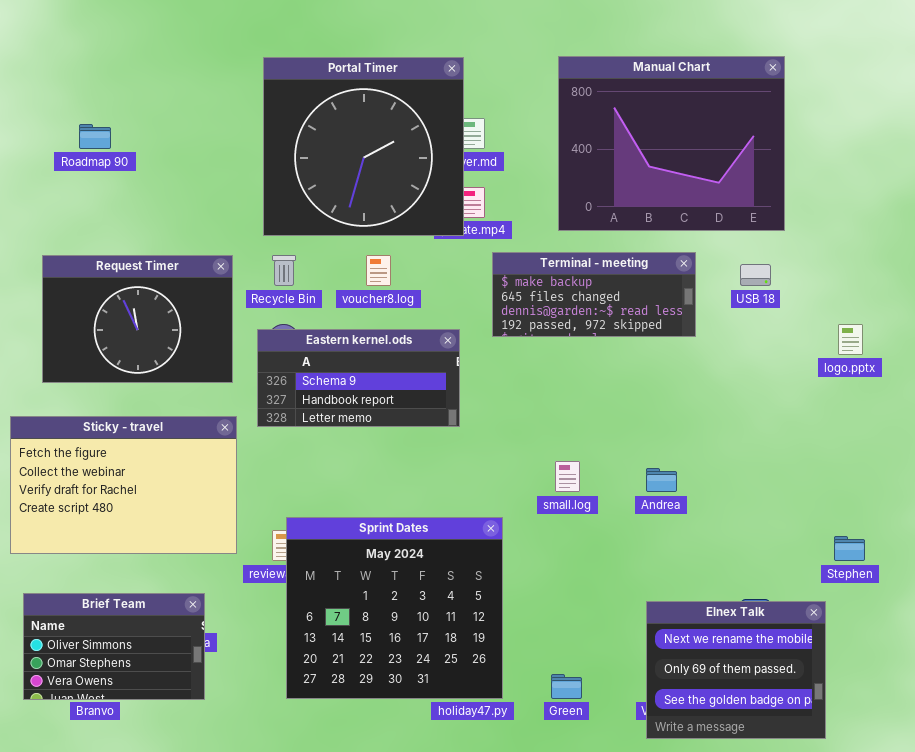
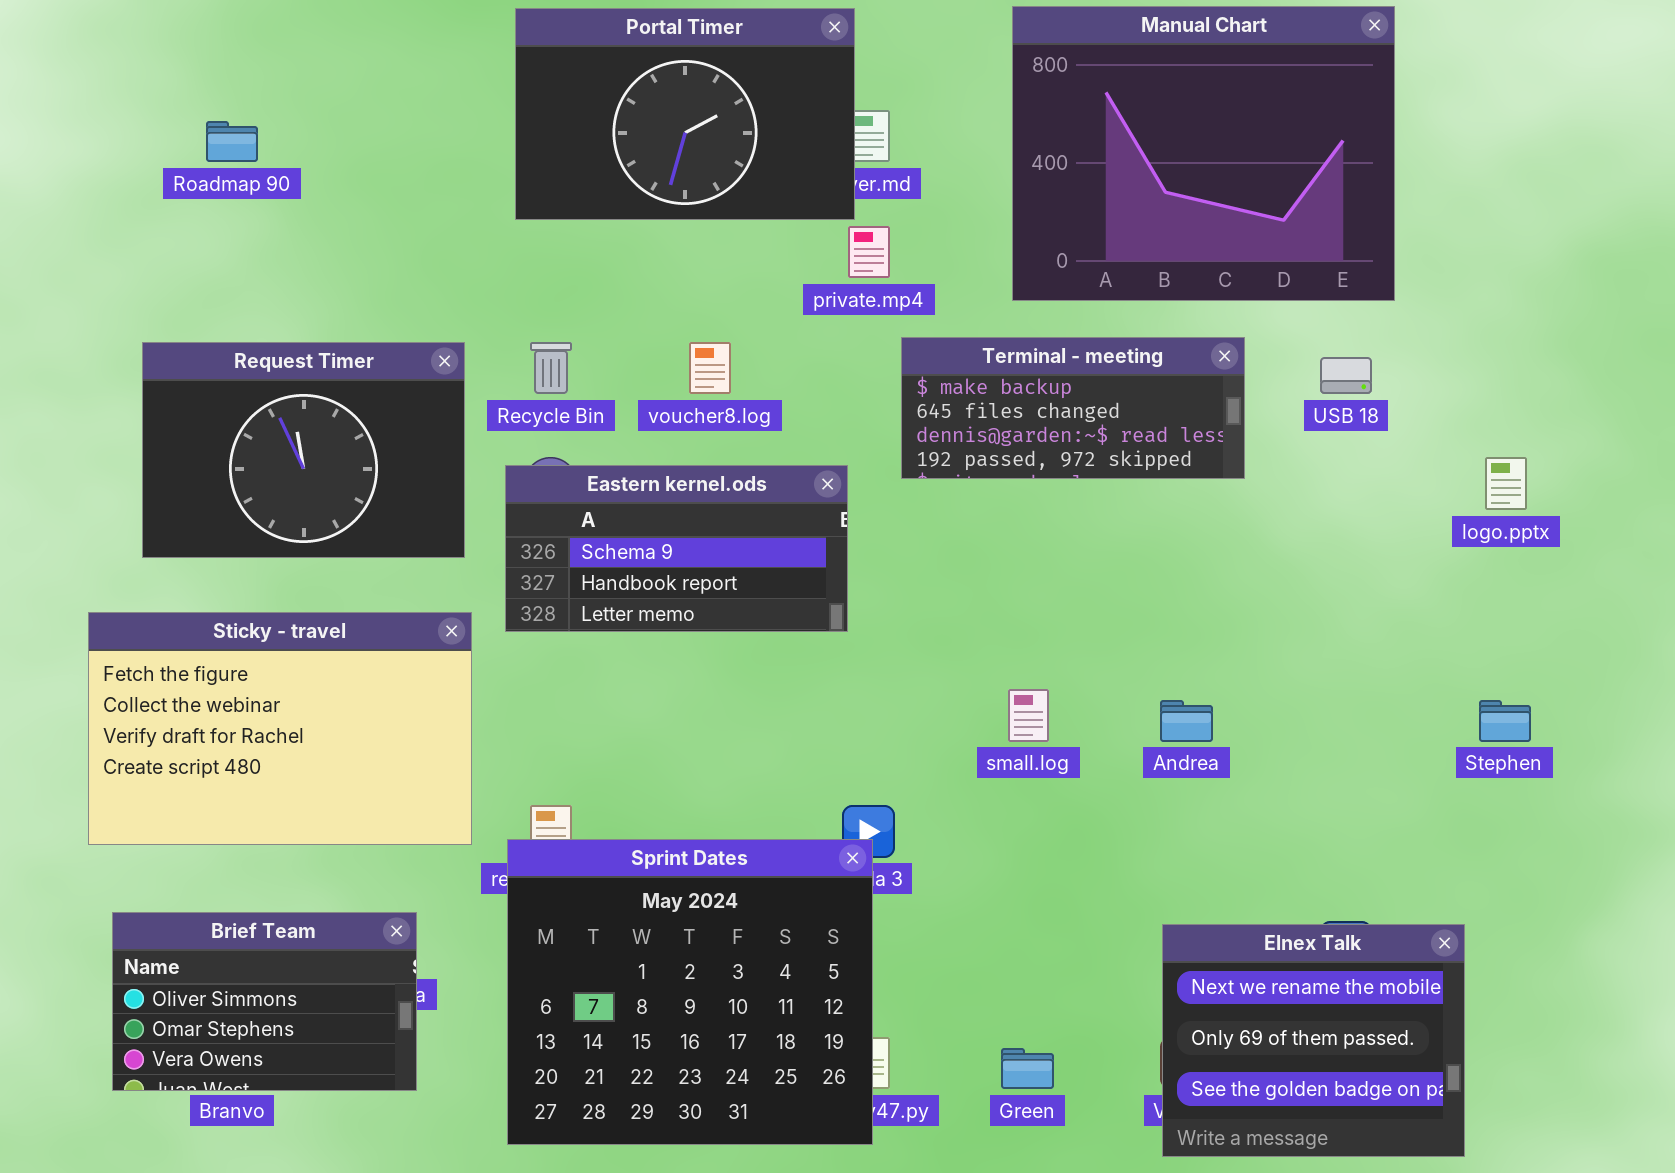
Portal Timer: [263,57,464,236] -> [515,8,855,220], resized
Sprint Dates: [286,517,503,699] -> [507,839,873,1145], moved
Stephen: [834,536,865,561] -> [1479,700,1531,742], moved

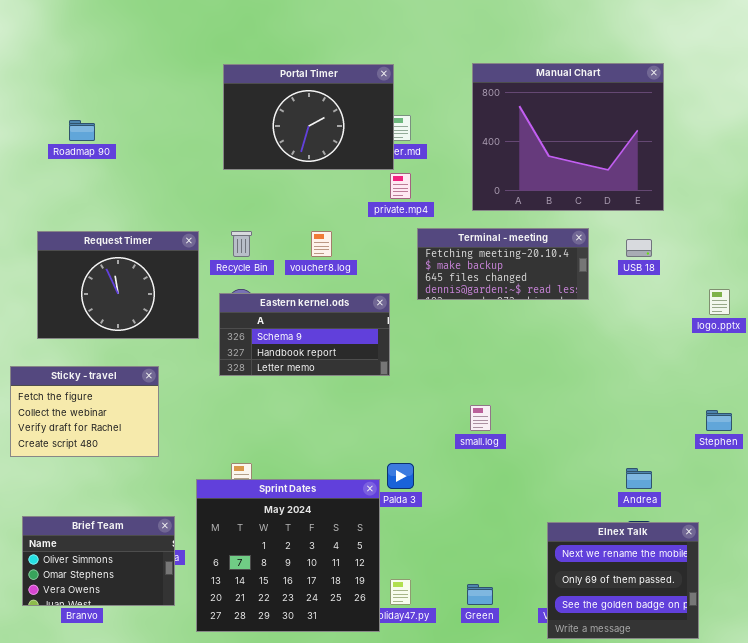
Terminal - meeting: [901,337,1245,479] -> [417,228,589,300], scrolled up 1 row
Sticky - travel: [88,612,472,845] -> [10,366,159,457], resized
Andrea: [1160,700,1213,742] -> [626,468,652,489], moved
Sprint Dates: [507,839,873,1145] -> [196,479,380,632], moved

